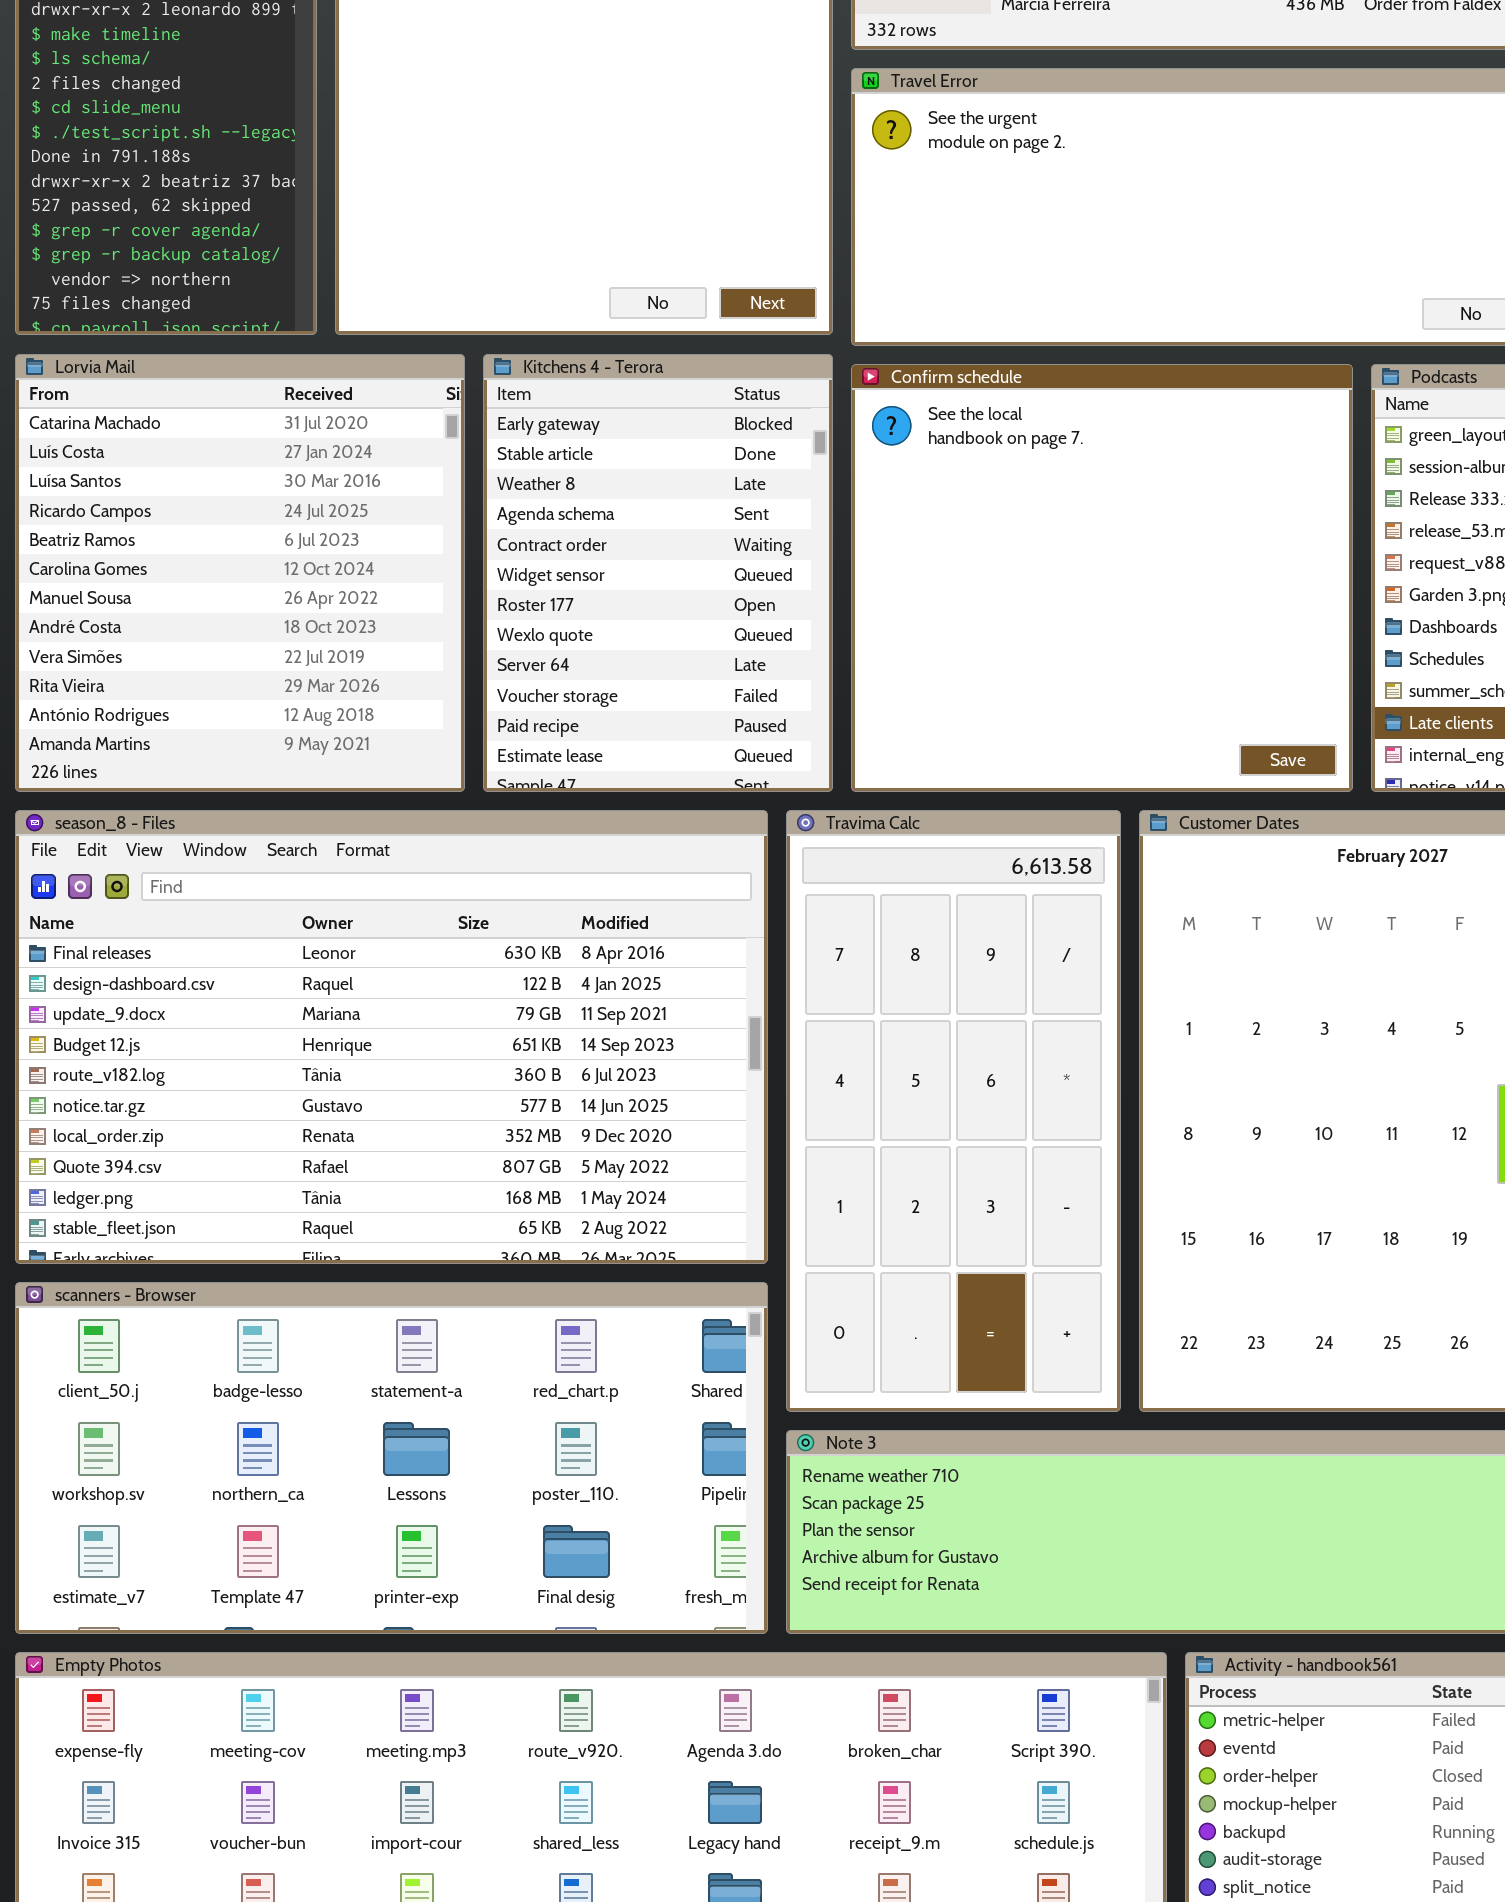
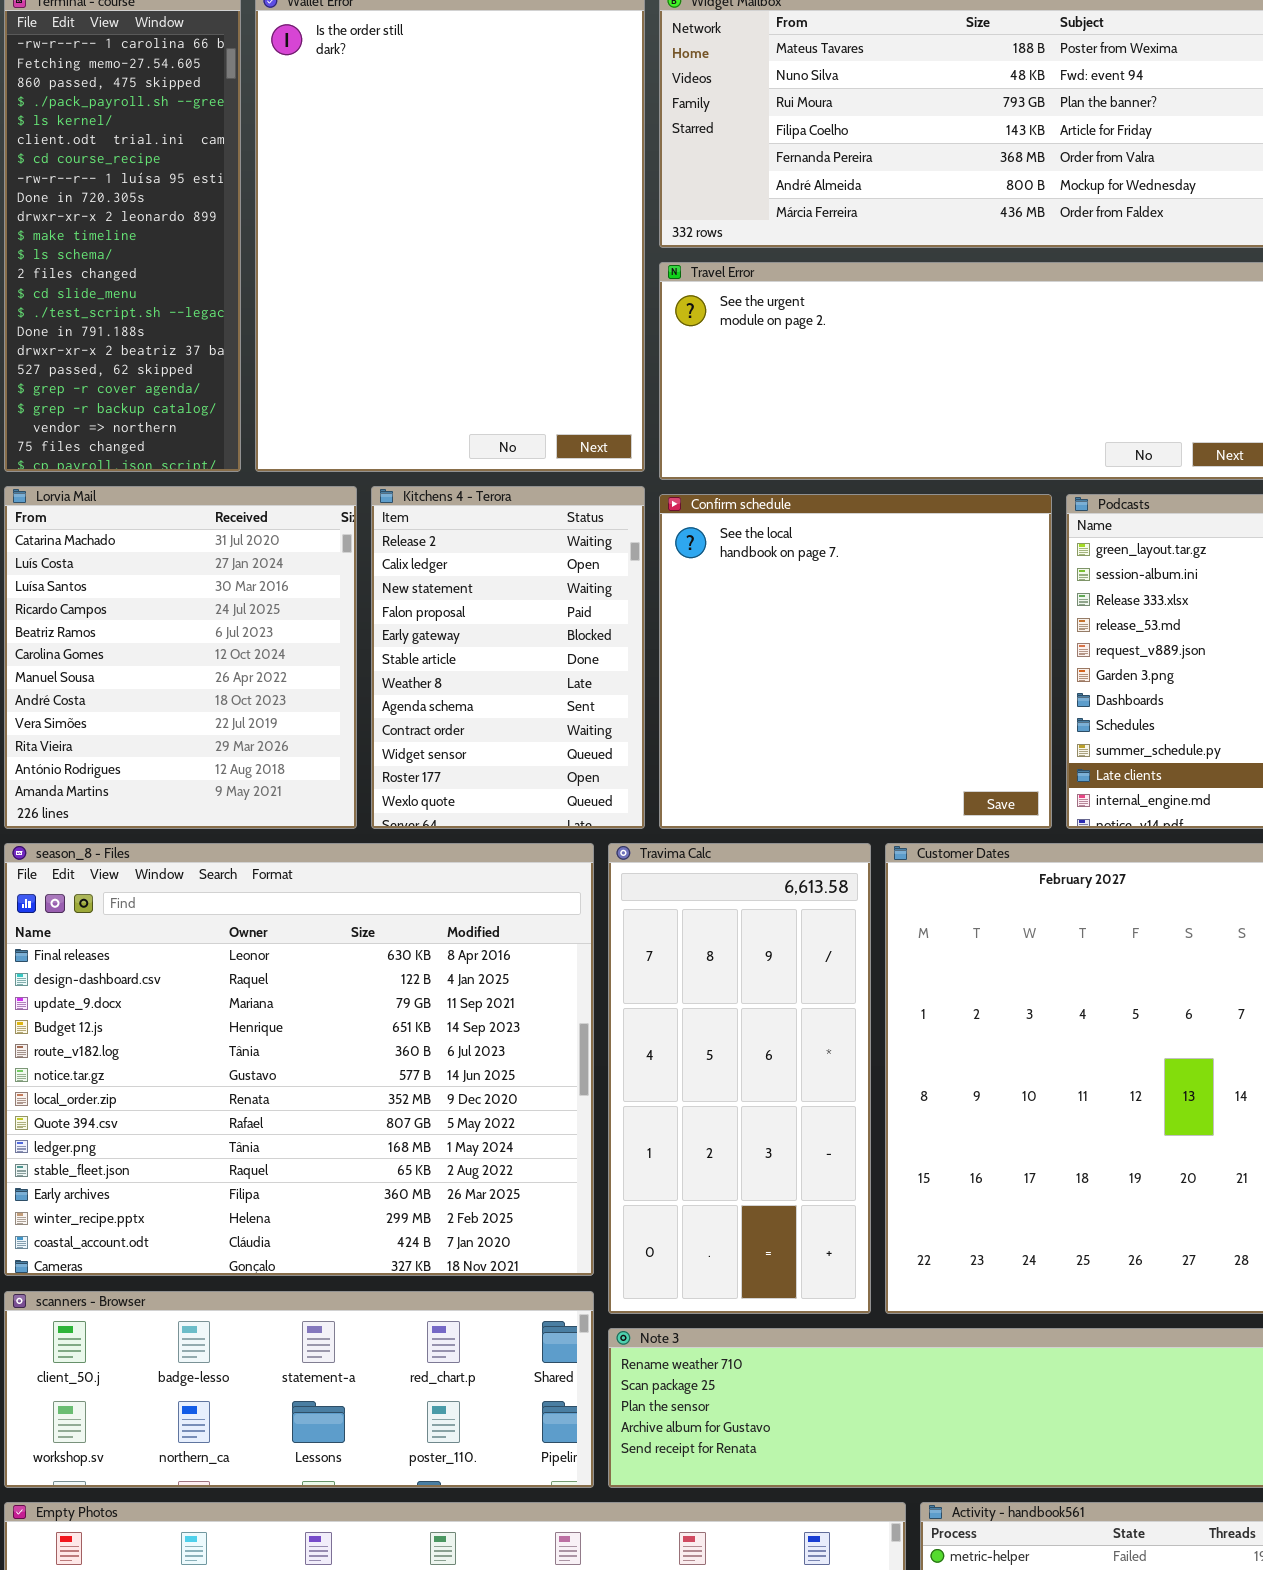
Kitchens 4 - Terora: [483,354,833,792] -> [371,486,645,829], scrolled up 4 rows
season_8 - Files: [15,810,768,1264] -> [4,843,594,1276], resized
scanners - Browser: [15,1282,768,1634] -> [4,1291,594,1488], resized

